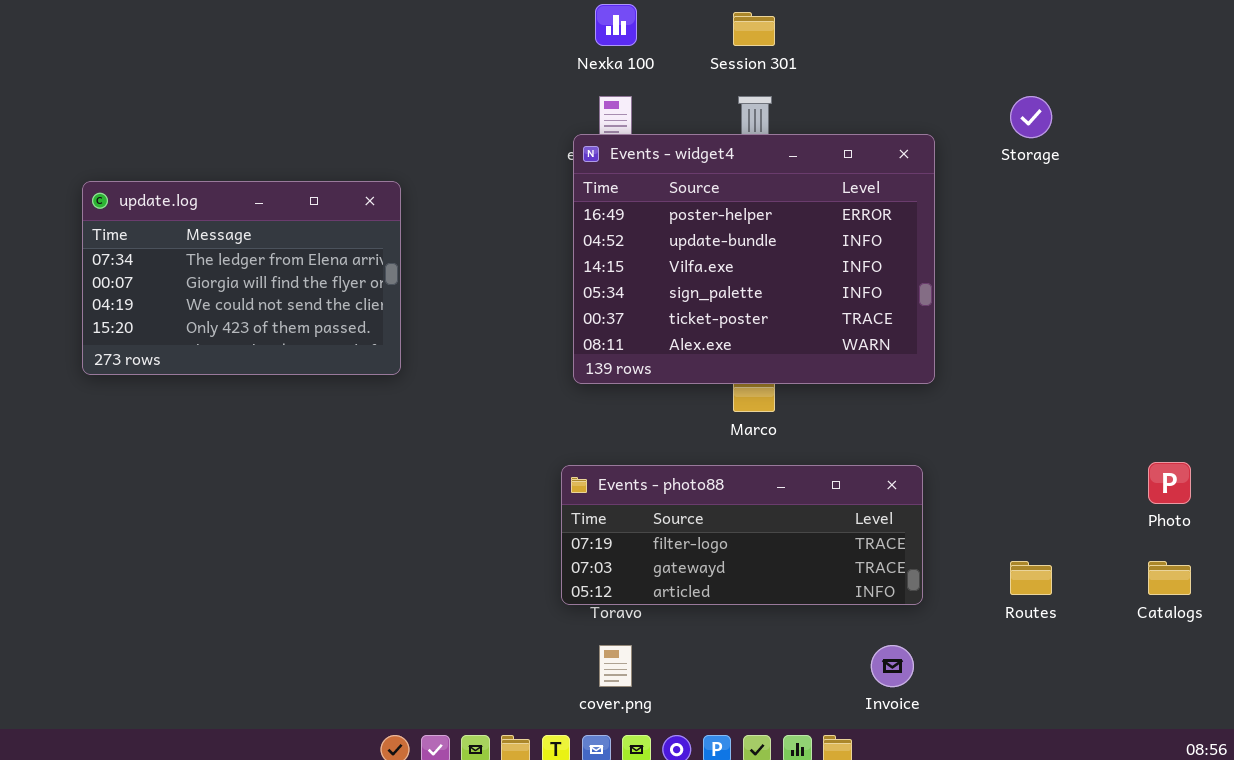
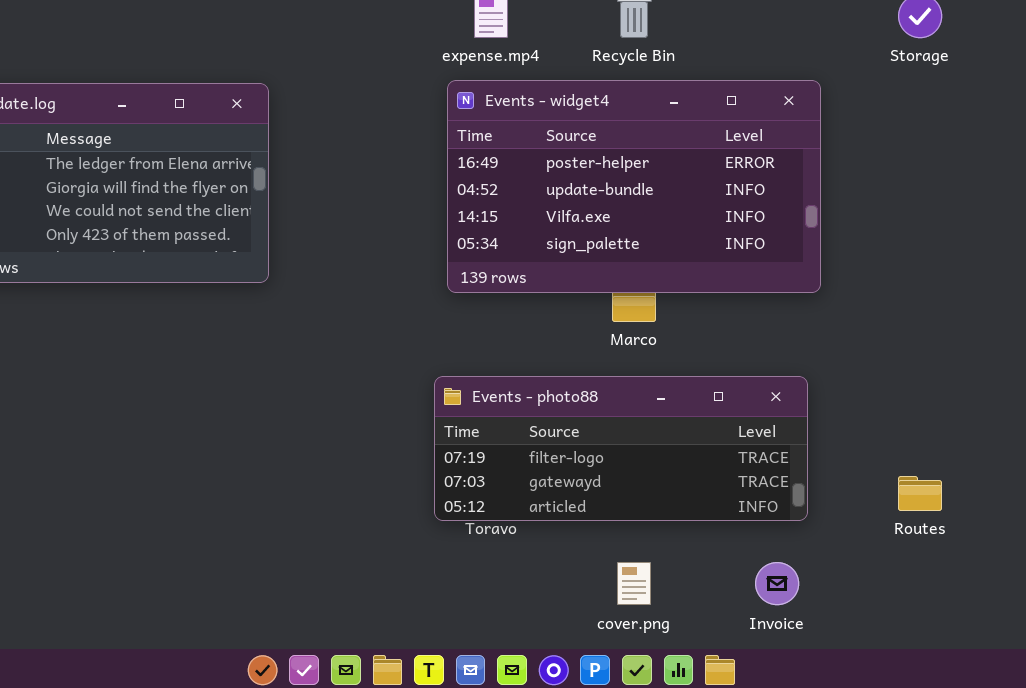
Events - widget4: [573,134,935,384] -> [447,80,821,293], resized
cover.png: [599,645,632,687] -> [617,562,651,605], moved

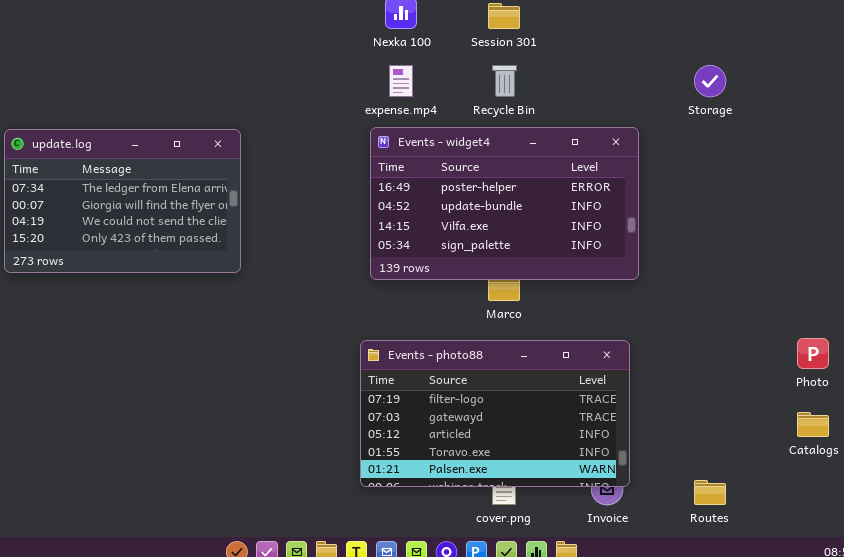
Events - photo88: [434,376,808,521] -> [360,340,630,487], resized
Routes: [898,476,942,511] -> [694,480,726,505], moved

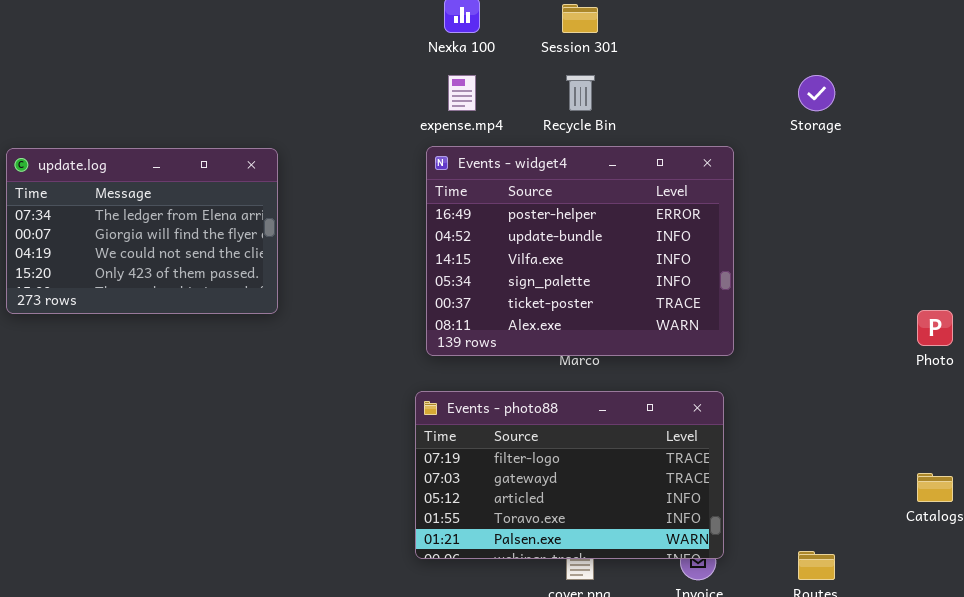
Events - widget4: [370,127,639,280] -> [426,146,734,356], resized
Photo: [797,338,829,369] -> [917,310,953,346], moved

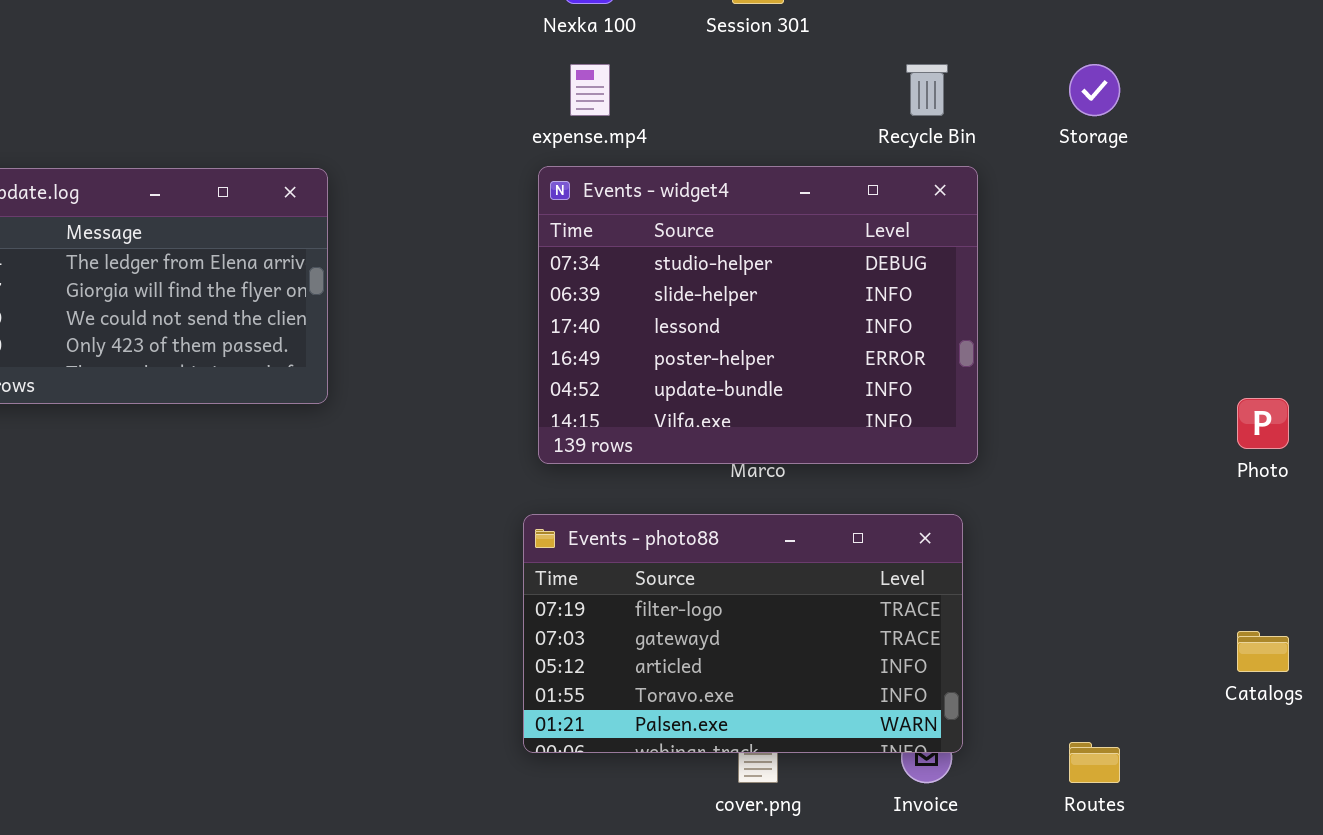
Recycle Bin: [566,75,595,111] -> [906,64,948,116], moved
Events - widget4: [426,146,734,356] -> [538,166,978,464], scrolled up 3 rows

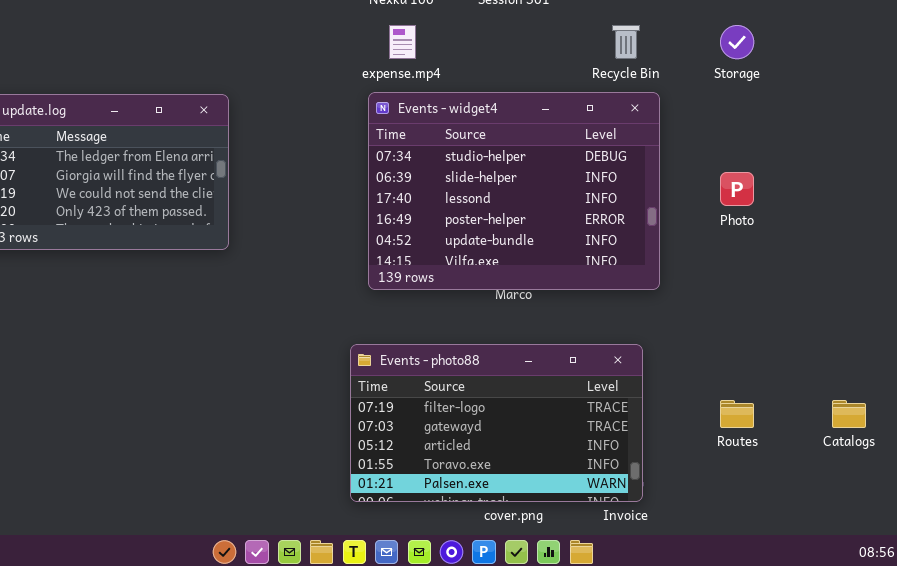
Photo: [1237,398,1289,449] -> [720,172,754,206], moved
Events - photo88: [523,514,963,753] -> [350,344,643,502], moved
Routes: [1069,742,1120,783] -> [720,400,754,428], moved

